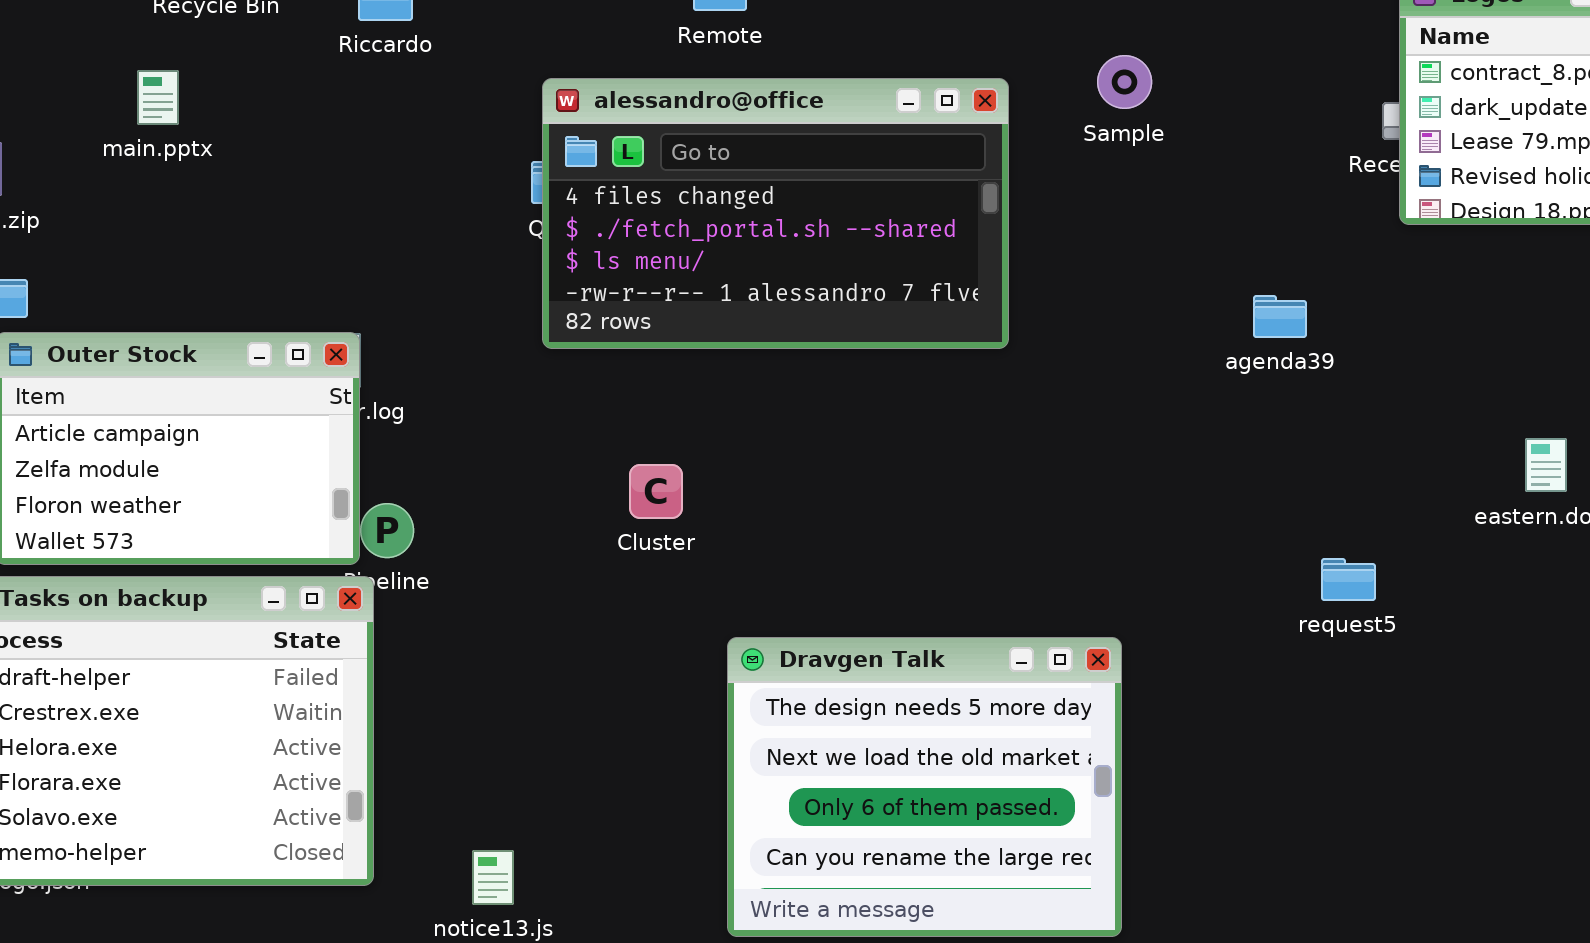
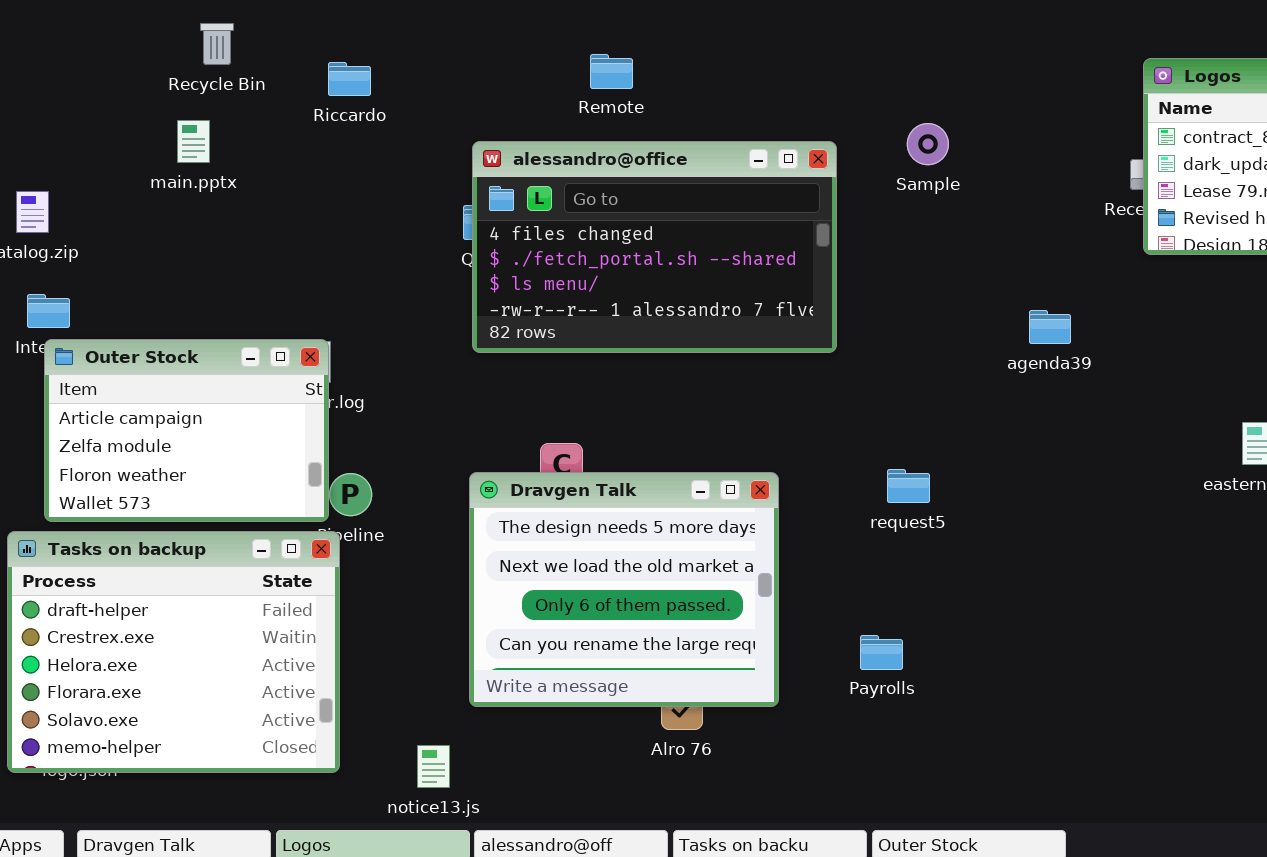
main.pptx: [137,70,179,125] -> [177,120,210,163], moved
request5: [1321,558,1376,601] -> [887,469,930,503], moved
Dravgen Talk: [727,637,1122,937] -> [469,472,779,707], moved

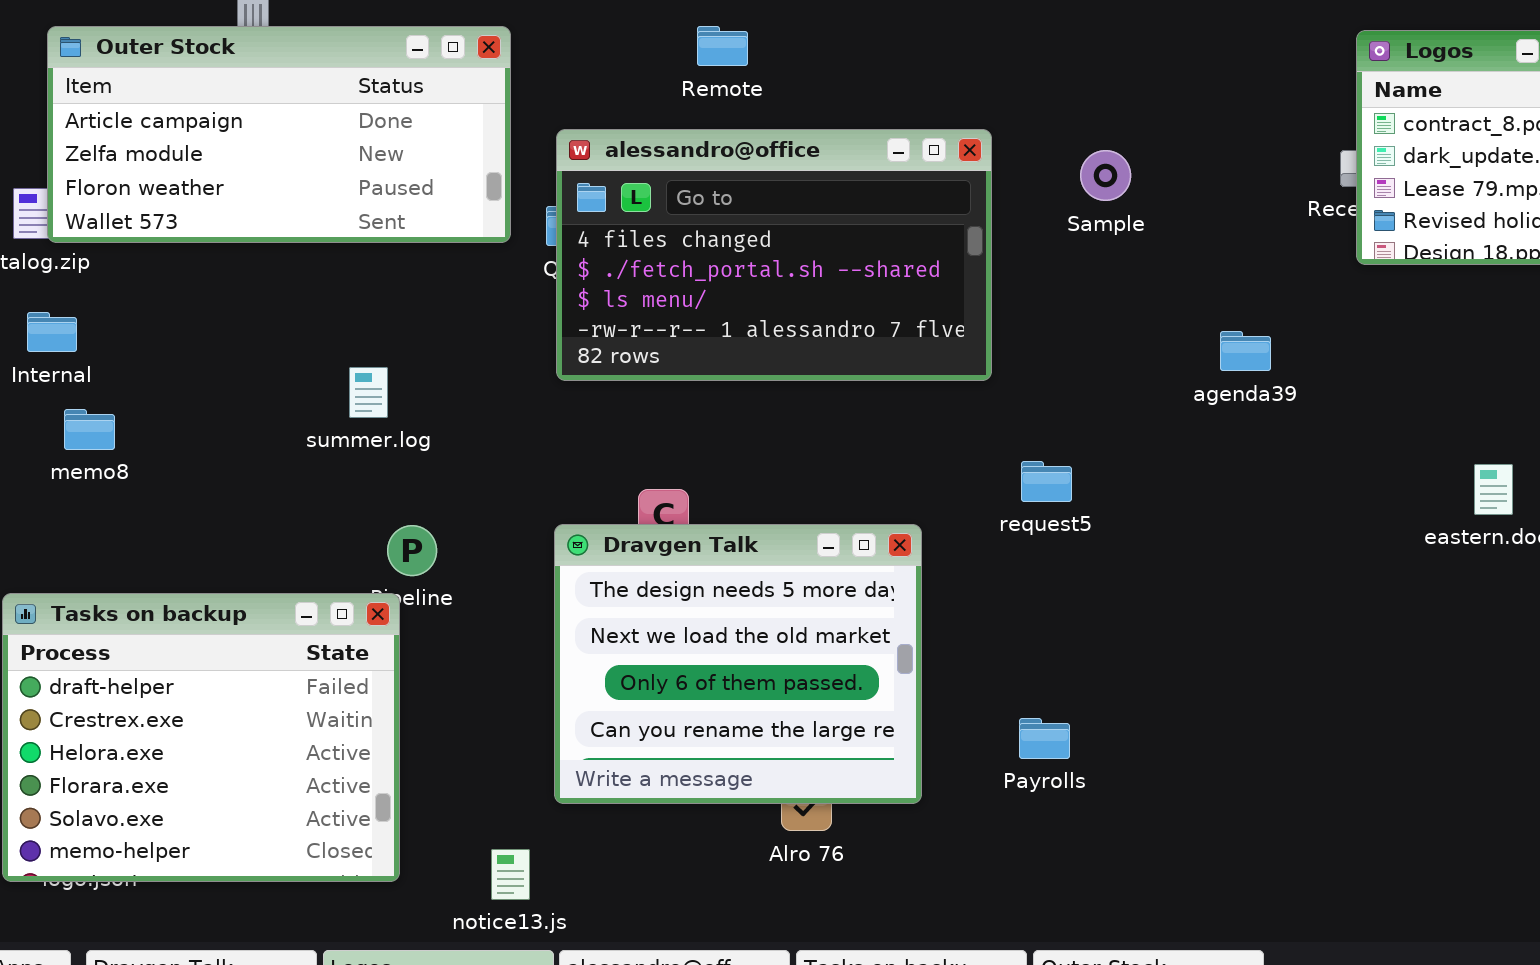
Sample: [907,123,949,165] -> [1080,150,1131,201], moved
Outer Stock: [44,339,329,522] -> [47,26,511,243], moved, resized
request5: [887,469,930,503] -> [1021,461,1072,502], moved

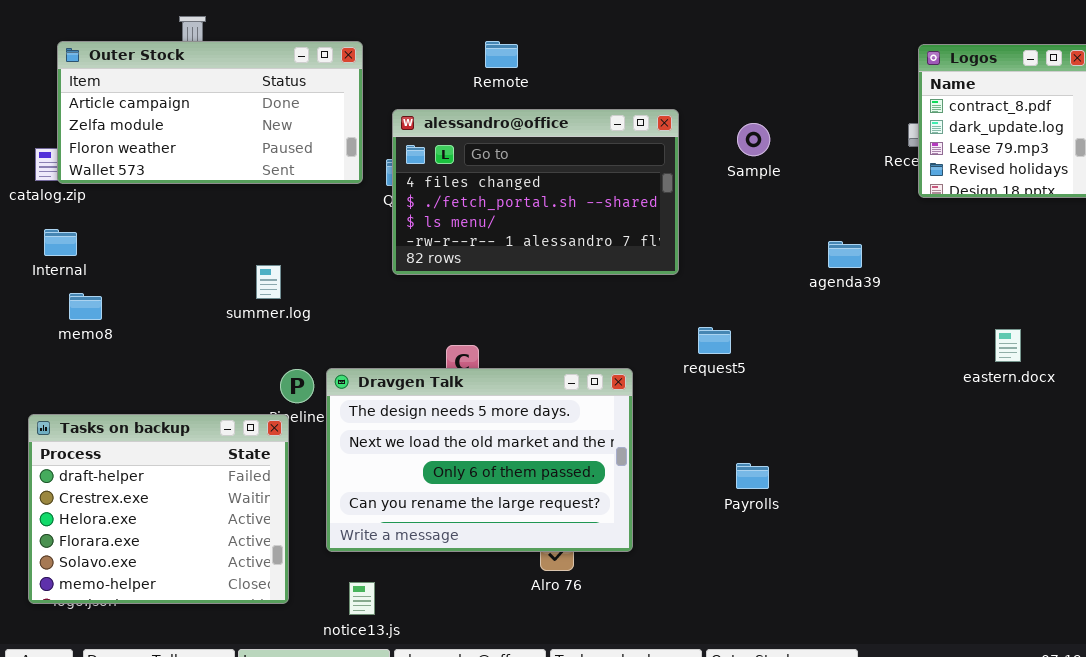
Dravgen Talk: [554,524,922,804] -> [326,368,633,552], resized
Payrolls: [1019,718,1070,759] -> [736,463,769,489], moved

